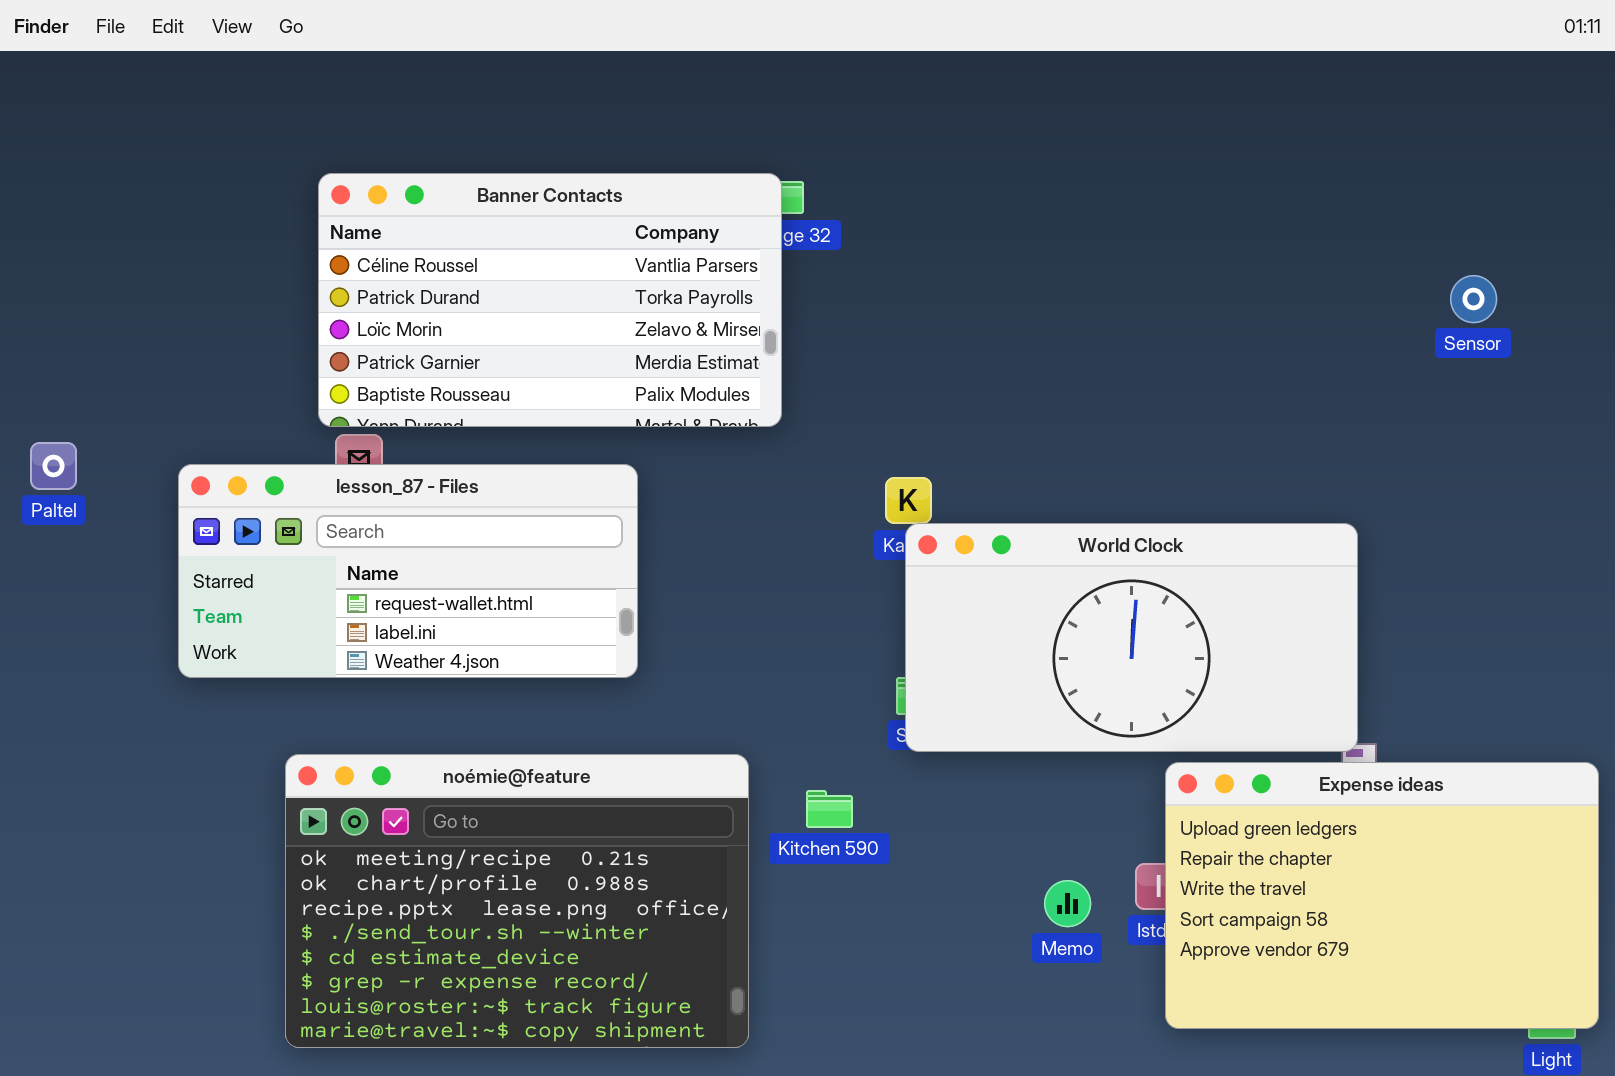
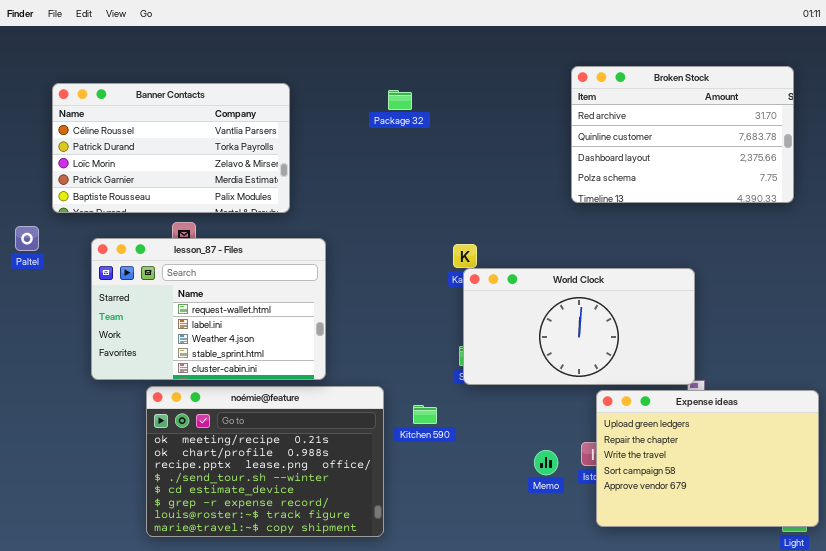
Broken Stock: none -> [571,66,794,203], opened
Banner Contacts: [318,173,782,427] -> [52,83,290,213], moved
lesson_87 - Files: [178,464,638,678] -> [91,238,326,380], resized

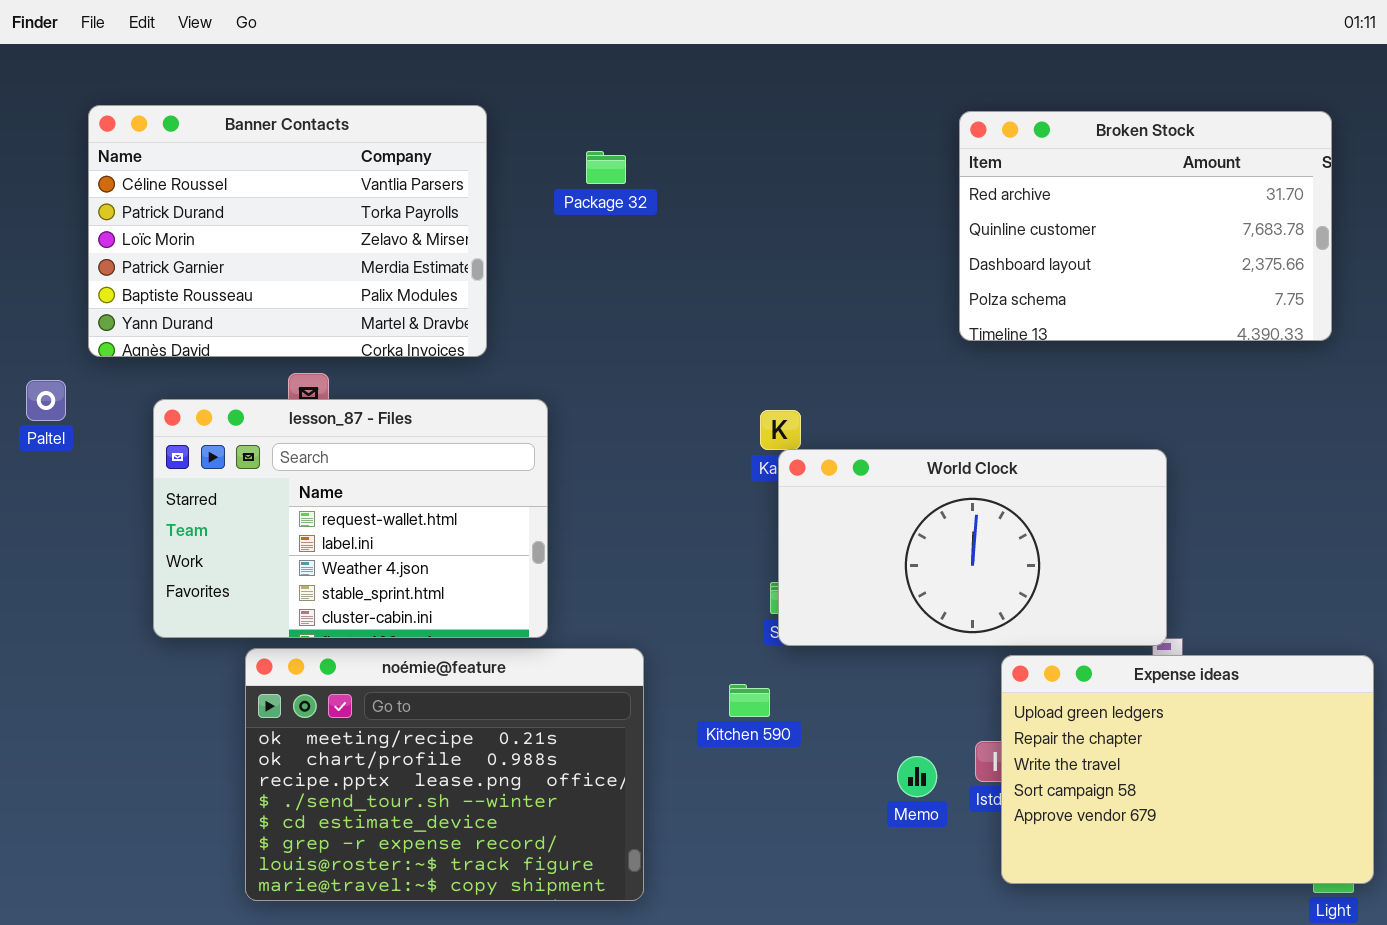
Banner Contacts: [52,83,290,213] -> [88,105,487,357], resized
Package 32: [388,90,412,110] -> [586,151,626,184], moved
Kitchen 590: [413,405,437,424] -> [729,684,770,717], moved

